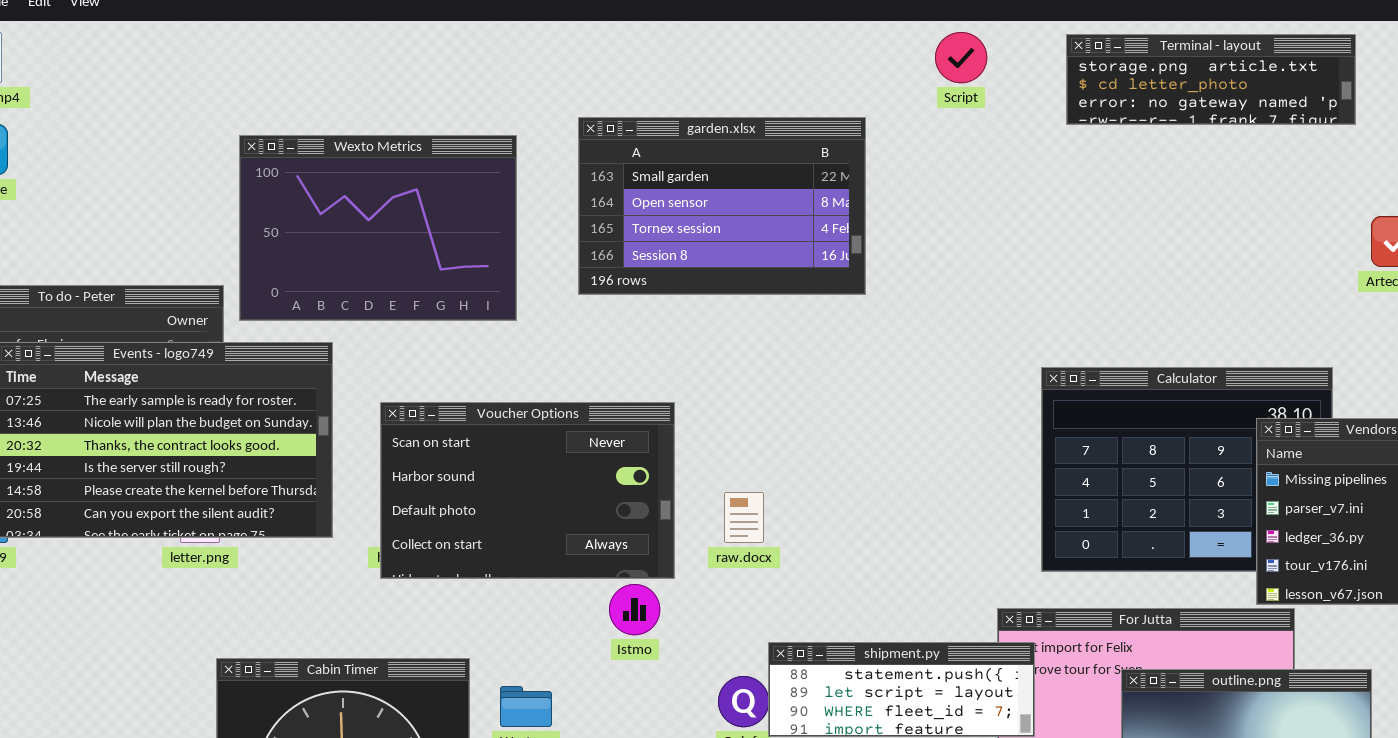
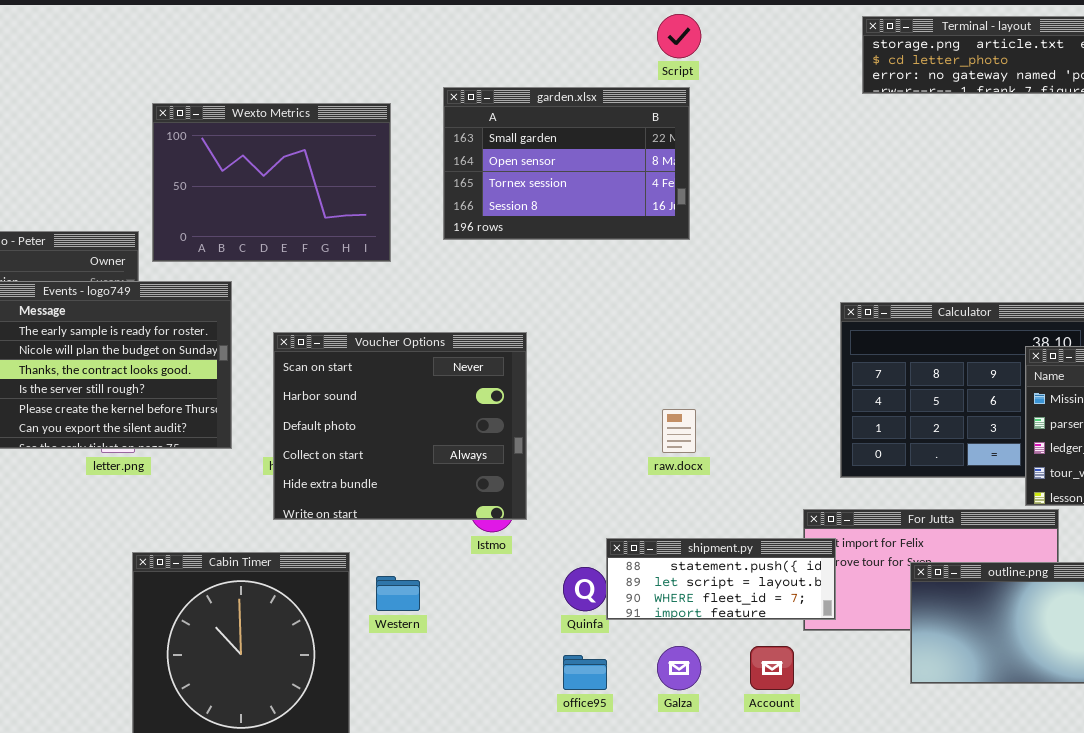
Script: [935,32,987,83] -> [657,14,701,58], moved
Voucher Options: [380,402,675,579] -> [273,332,527,520], resized
raw.docx: [724,492,764,543] -> [662,409,696,453], moved

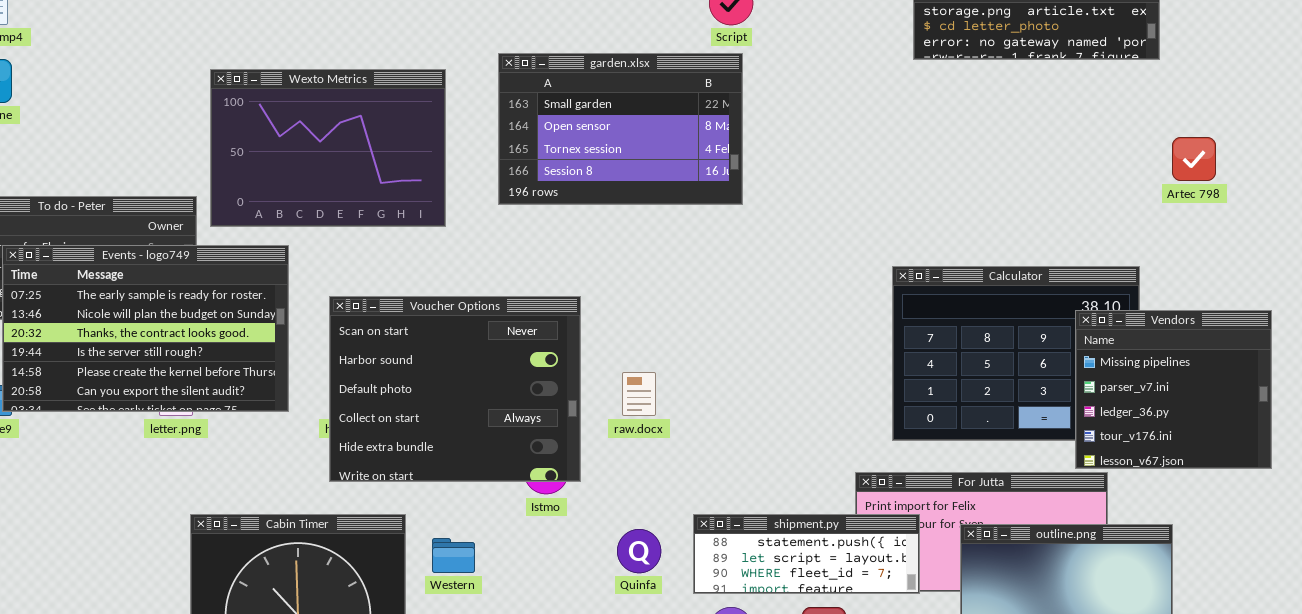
raw.docx: [662,409,696,453] -> [622,372,656,416], moved
shipment.py: [606,538,836,620] -> [693,514,920,594], moved

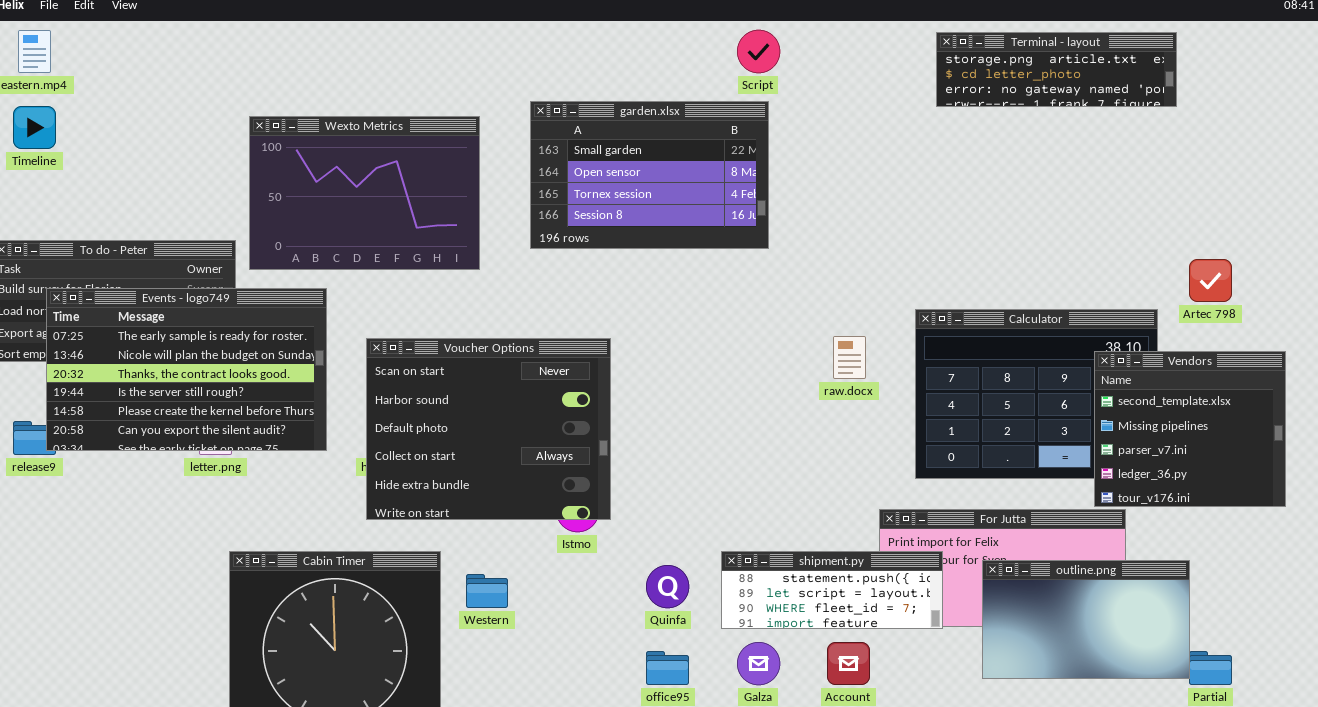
Artec 798: [1172,137,1216,181] -> [1189,259,1232,302], moved
Vendors: [1075,310,1272,469] -> [1094,351,1286,507], scrolled up 1 row
raw.docx: [622,372,656,416] -> [833,336,866,379], moved

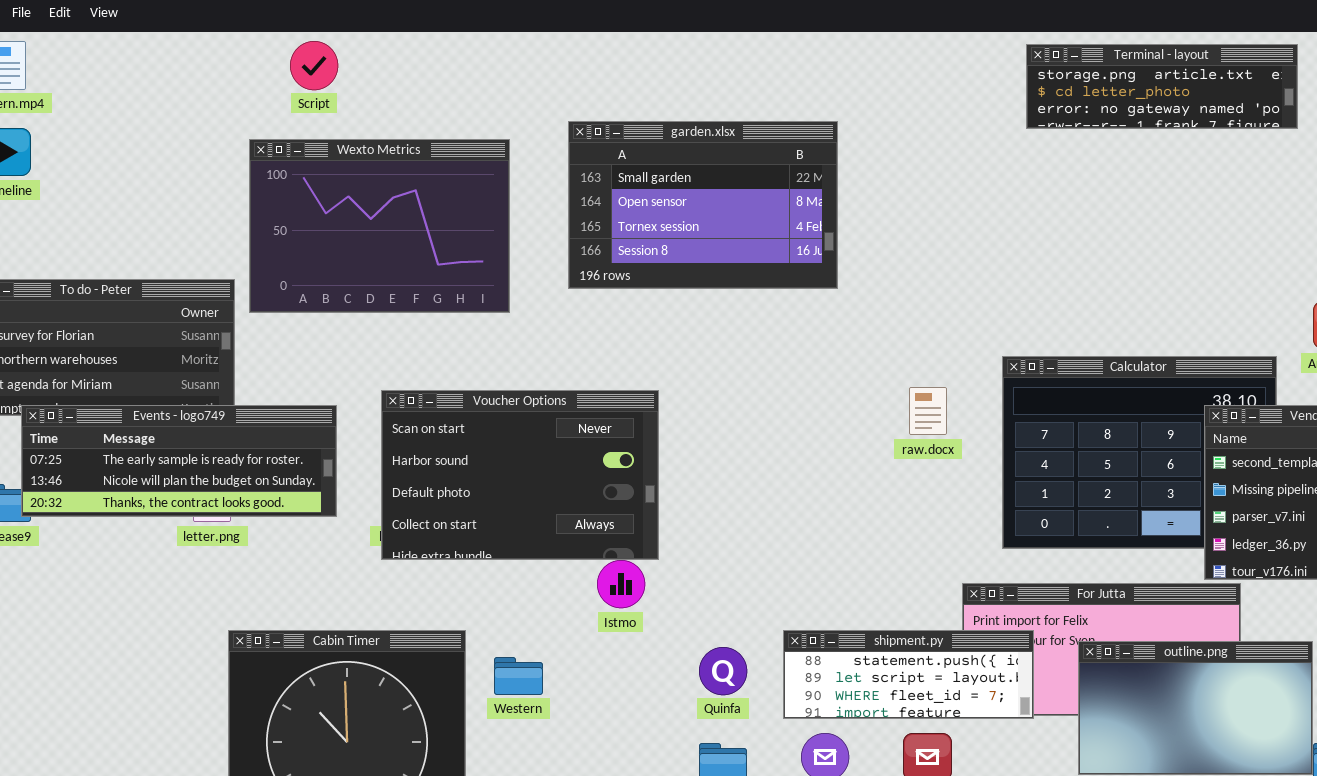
Script: [737,30,780,73] -> [290,41,338,90], moved
Events - logo749: [46,288,327,451] -> [21,405,337,517], resized
Voucher Options: [366,338,611,520] -> [381,390,659,560], resized

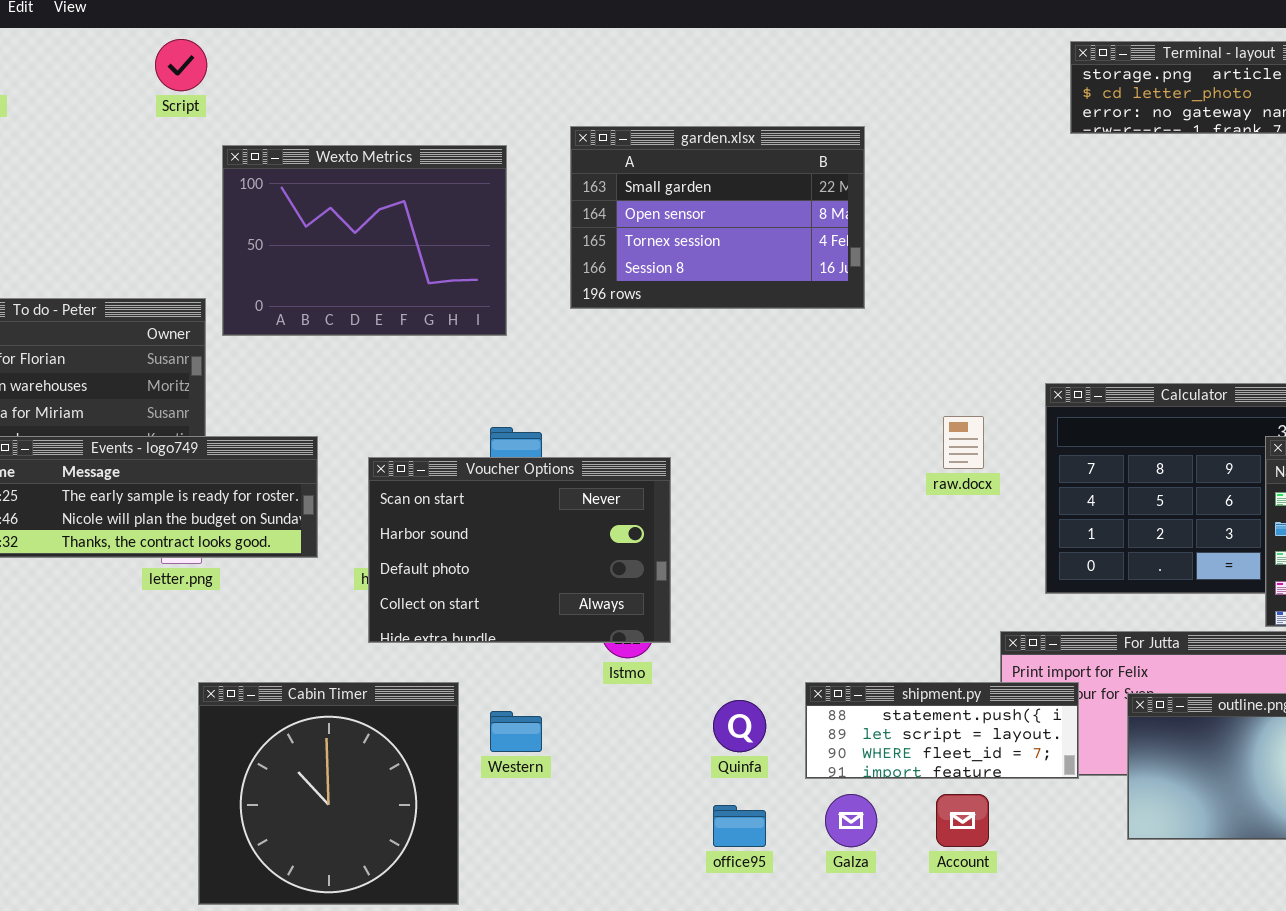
Script: [290,41,338,90] -> [155,39,207,91], moved
Voucher Options: [381,390,659,560] -> [368,457,671,643], moved

